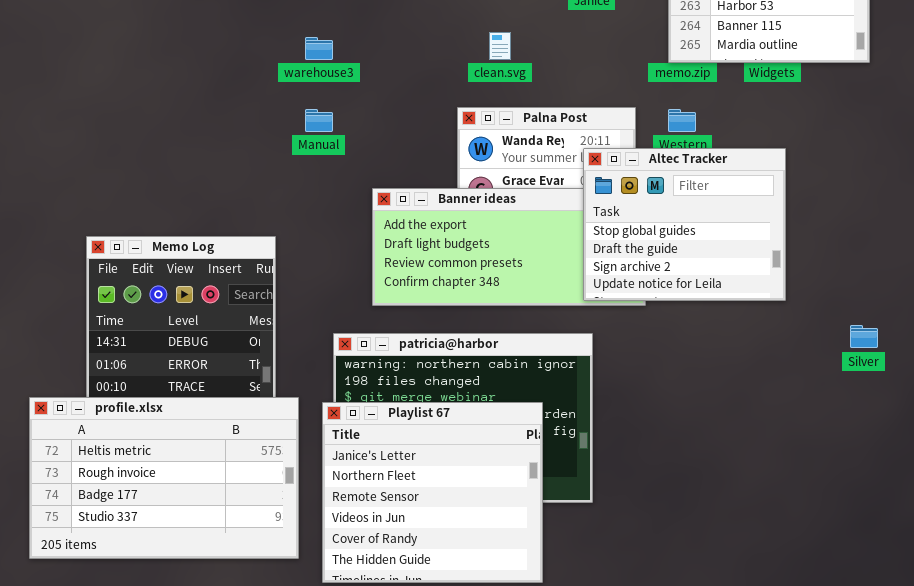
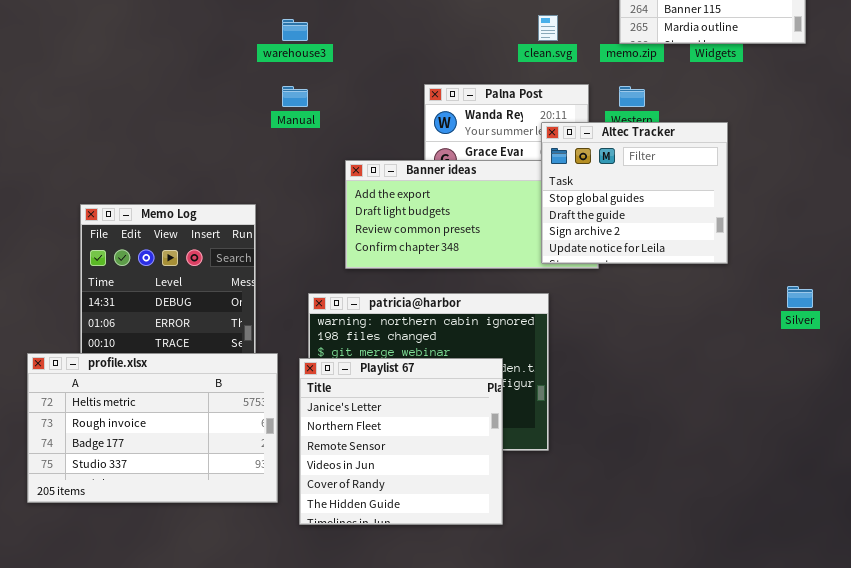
clean.svg: [489,32,511,60] -> [538,15,558,41], moved

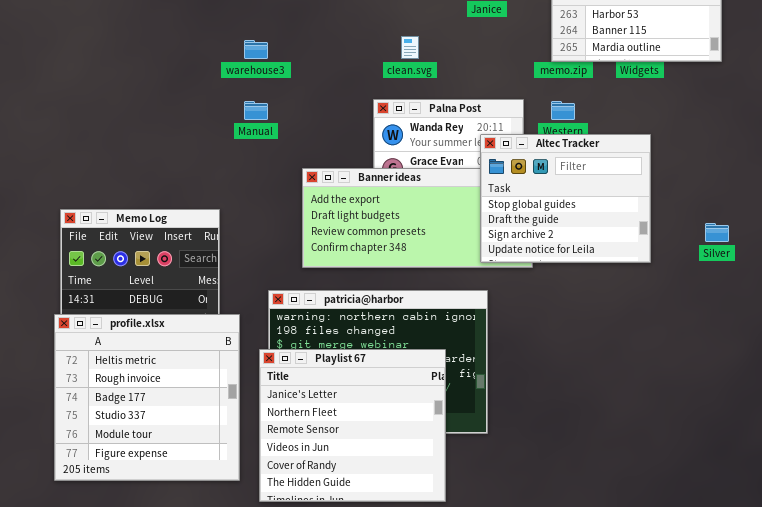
clean.svg: [538,15,558,41] -> [401,36,419,59], moved
Silver: [787,286,813,308] -> [705,223,729,242], moved
profile.xlsx: [27,353,278,503] -> [54,314,240,481], resized

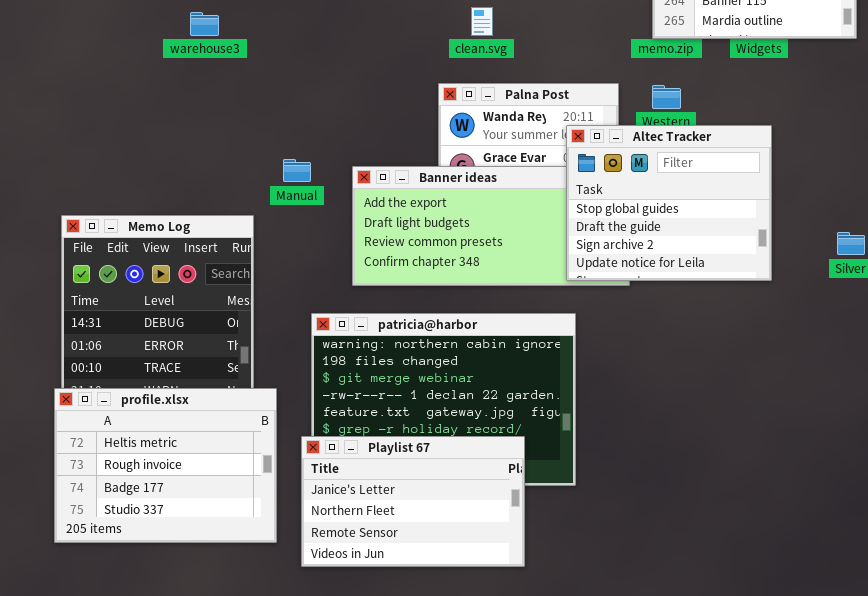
warehouse3: [244,40,268,59] -> [190,12,219,36], moved
Manual: [244,101,268,120] -> [283,159,311,182], moved
profile.xlsx: [54,314,240,481] -> [54,388,277,543], resized
Playlist 67: [259,349,446,502] -> [301,436,525,567], resized

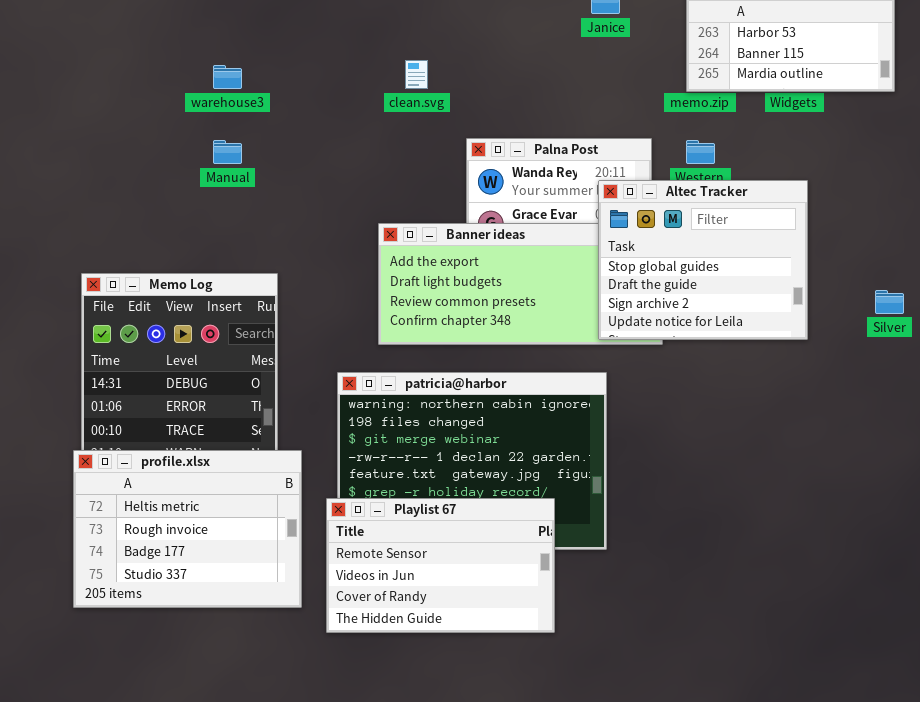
clean.svg: [471,7,493,36] -> [405,60,428,89], moved
Manual: [283,159,311,182] -> [213,140,242,164], moved
Playlist 67: [301,436,525,567] -> [326,498,555,633], scrolled down 2 rows

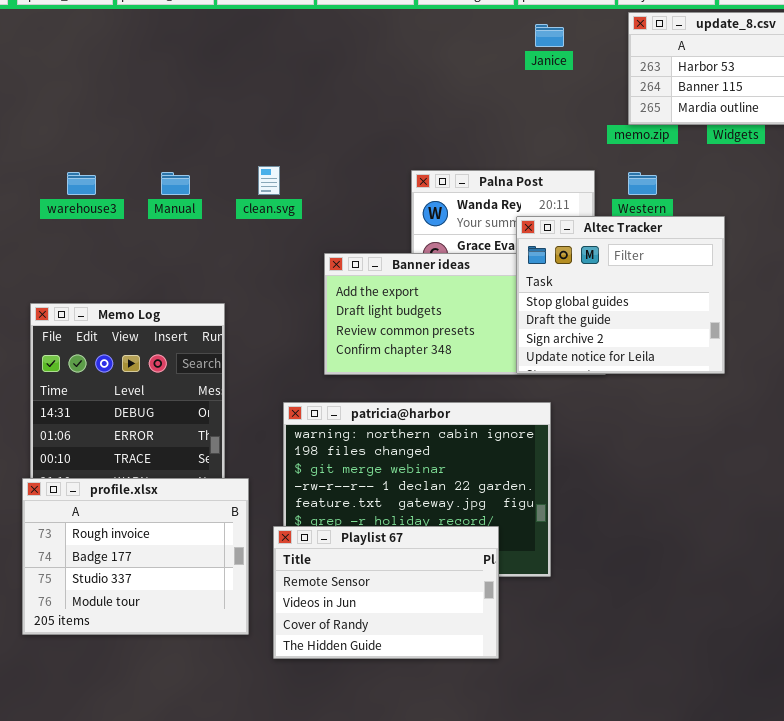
clean.svg: [405,60,428,89] -> [258,166,280,195], moved
warehouse3: [213,65,242,89] -> [67,172,96,195], moved
Altec Tracker: [598,180,808,340] -> [516,216,725,374], moved
profile.xlsx: [73,450,302,608] -> [22,478,249,635], scrolled down 1 row

